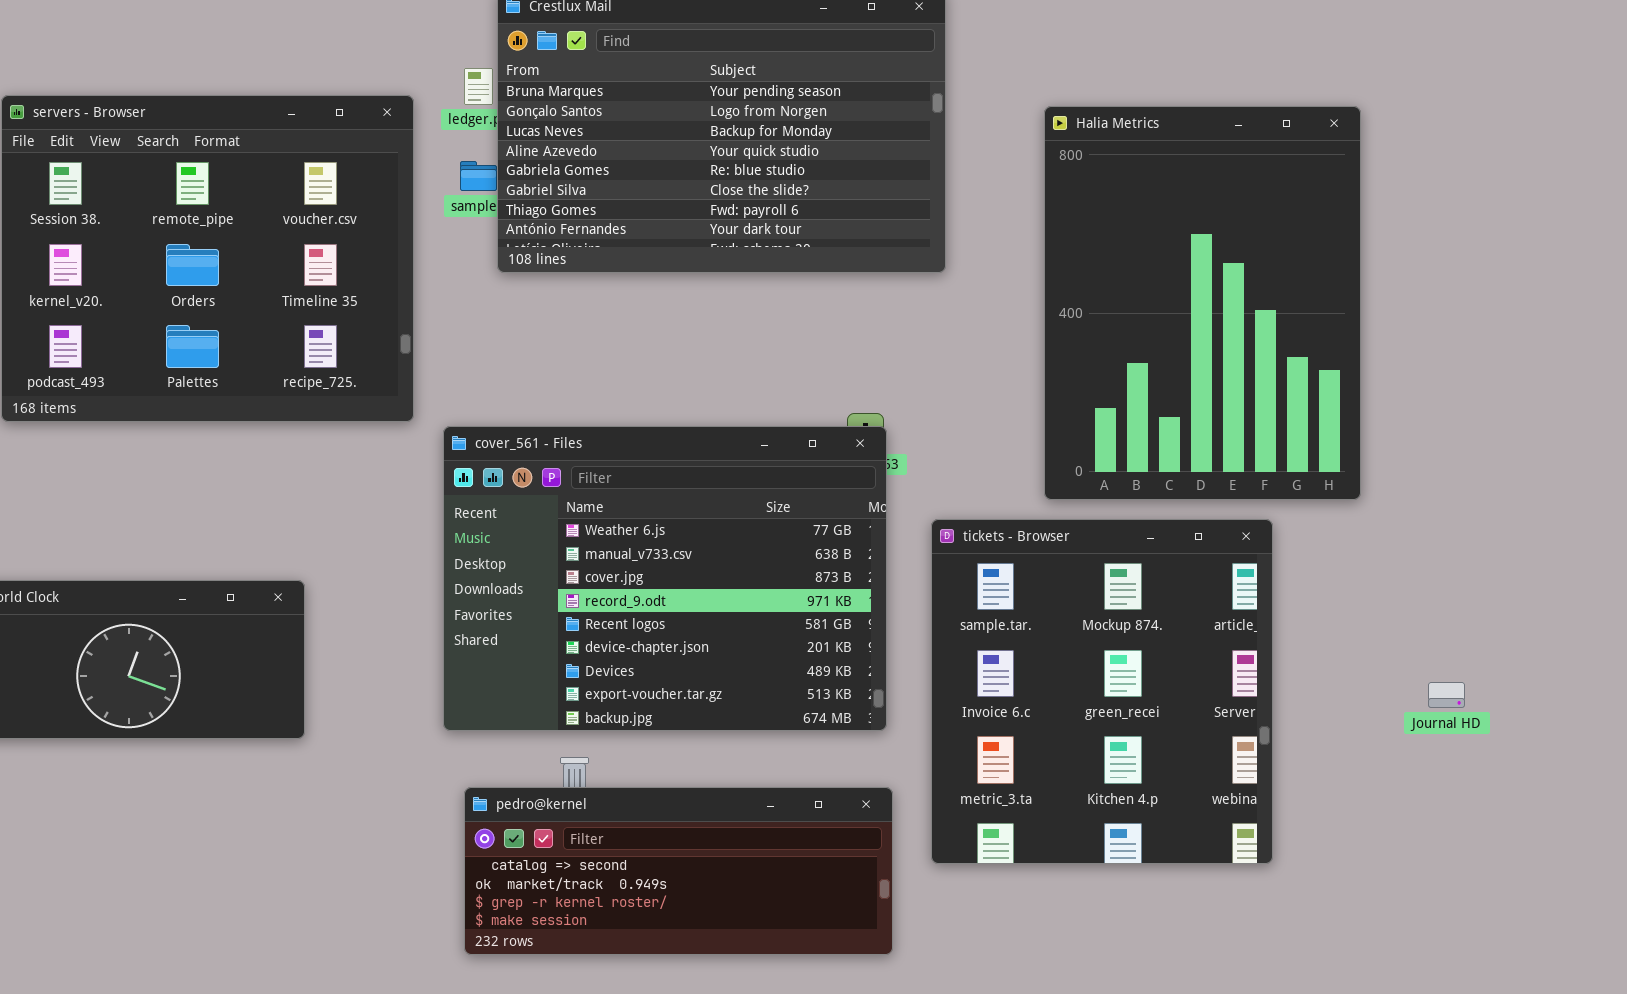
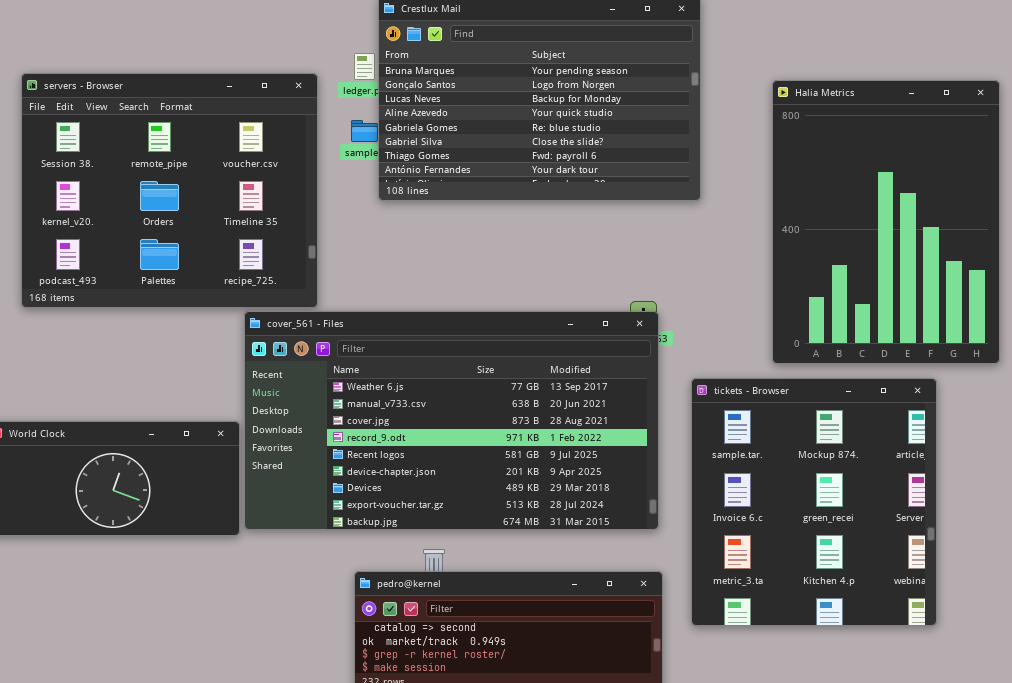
cover_561 - Files: [443,426,887,731] -> [244,311,659,530], resized

